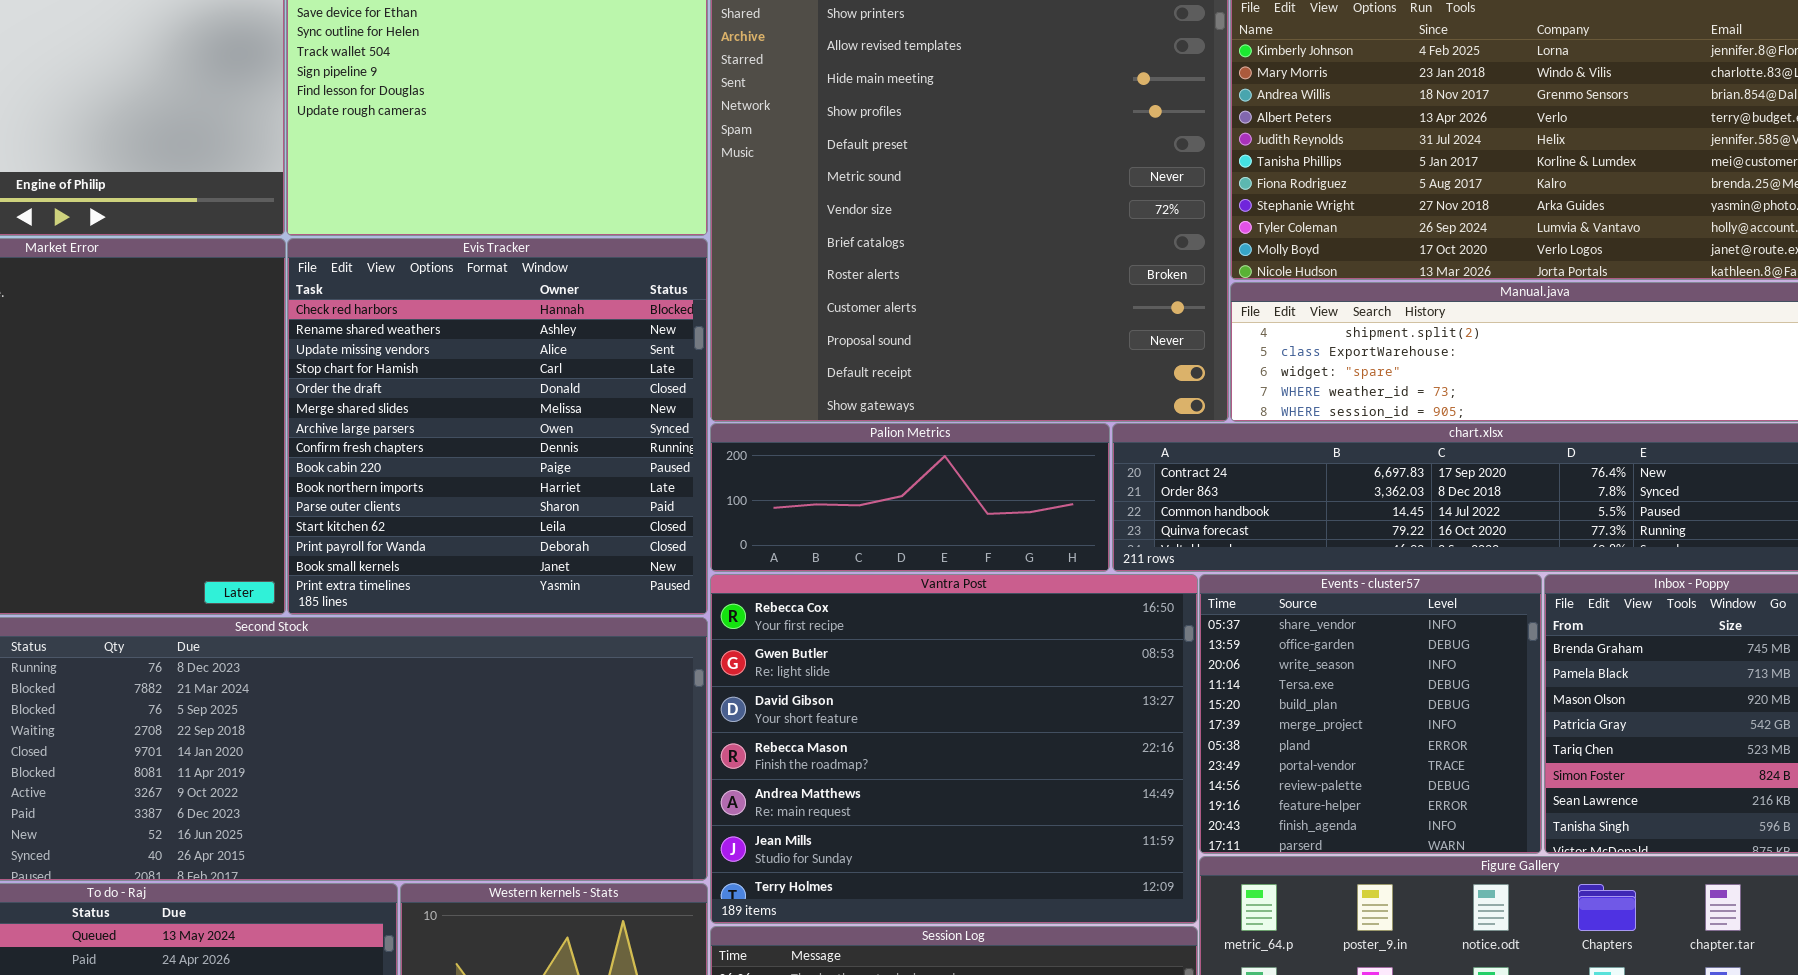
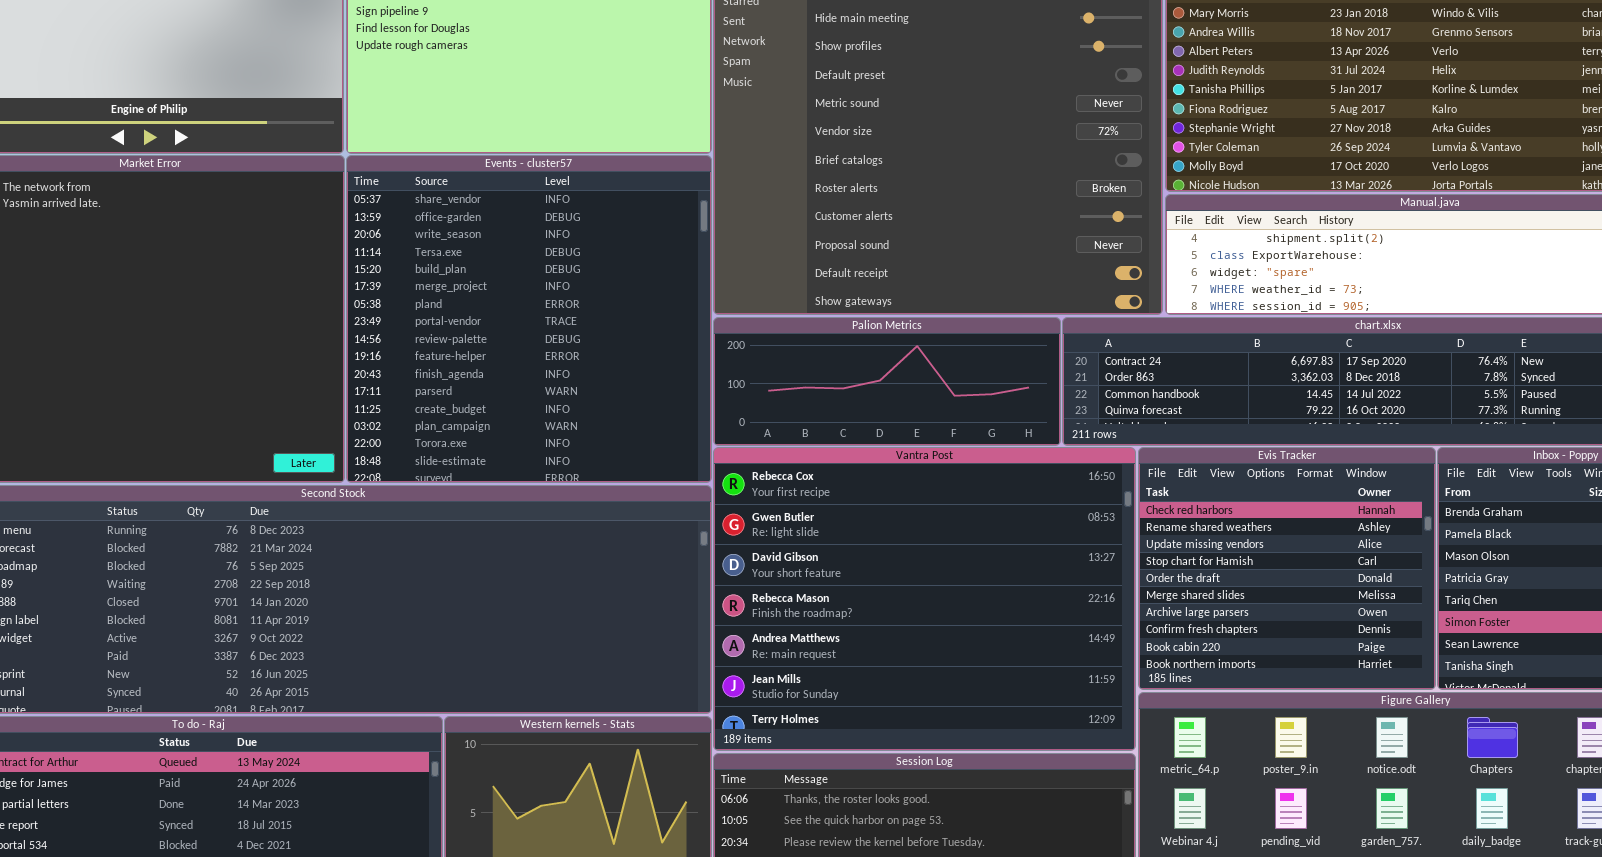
Evis Tracker: [287,238,708,615] -> [1138,447,1436,690], moved, resized
Events - cluster57: [1199,574,1542,854] -> [346,155,712,483], moved, resized

